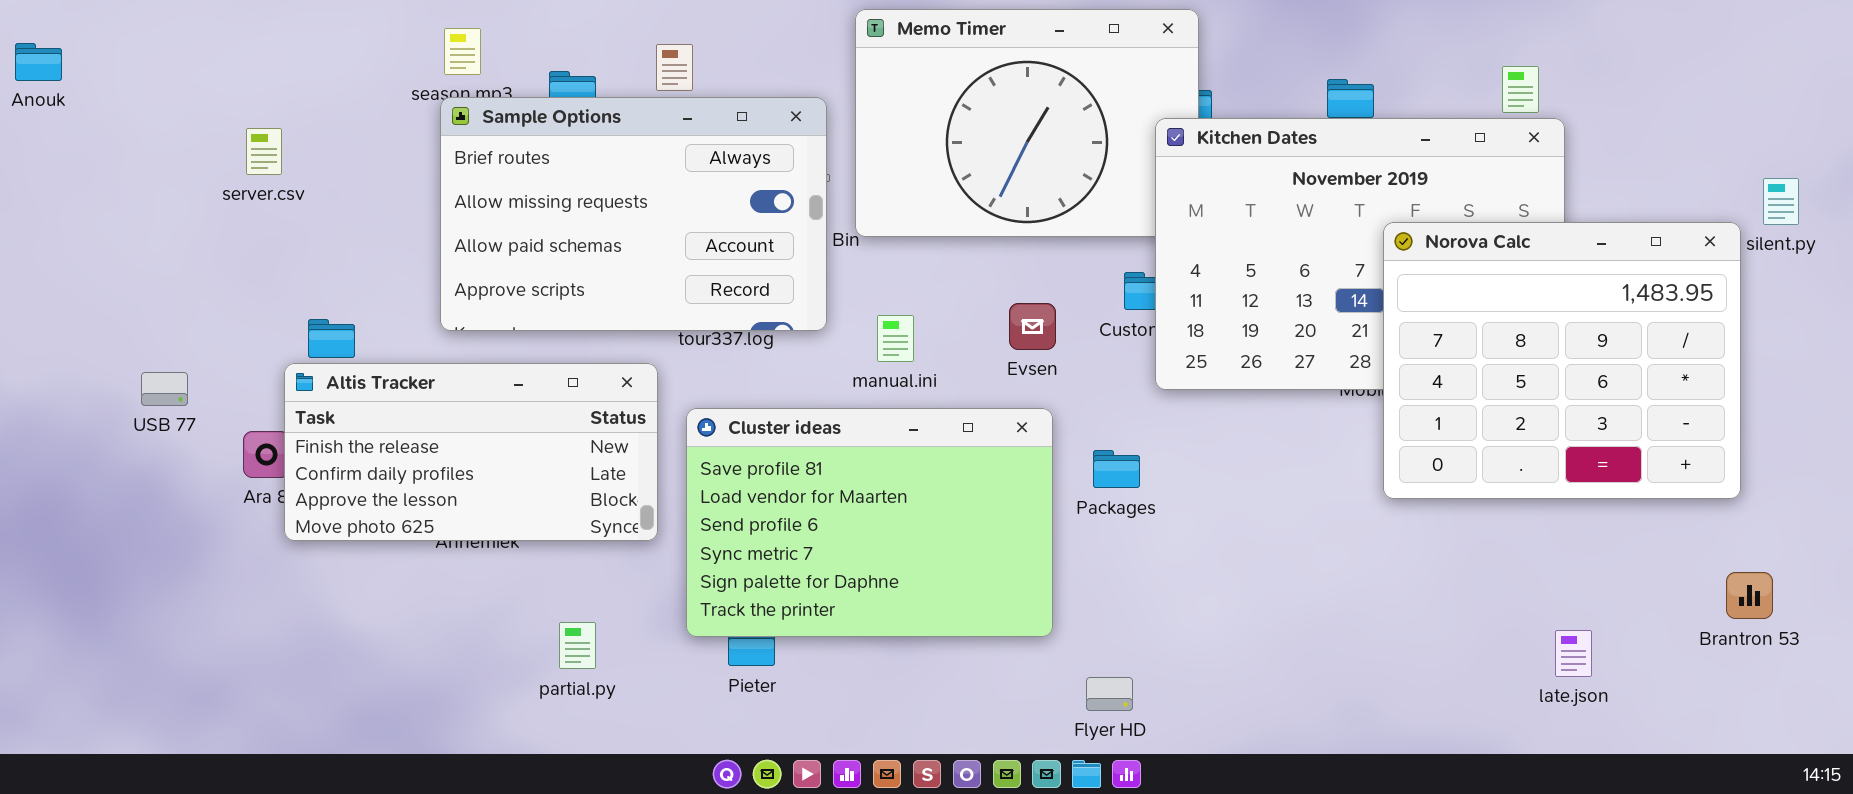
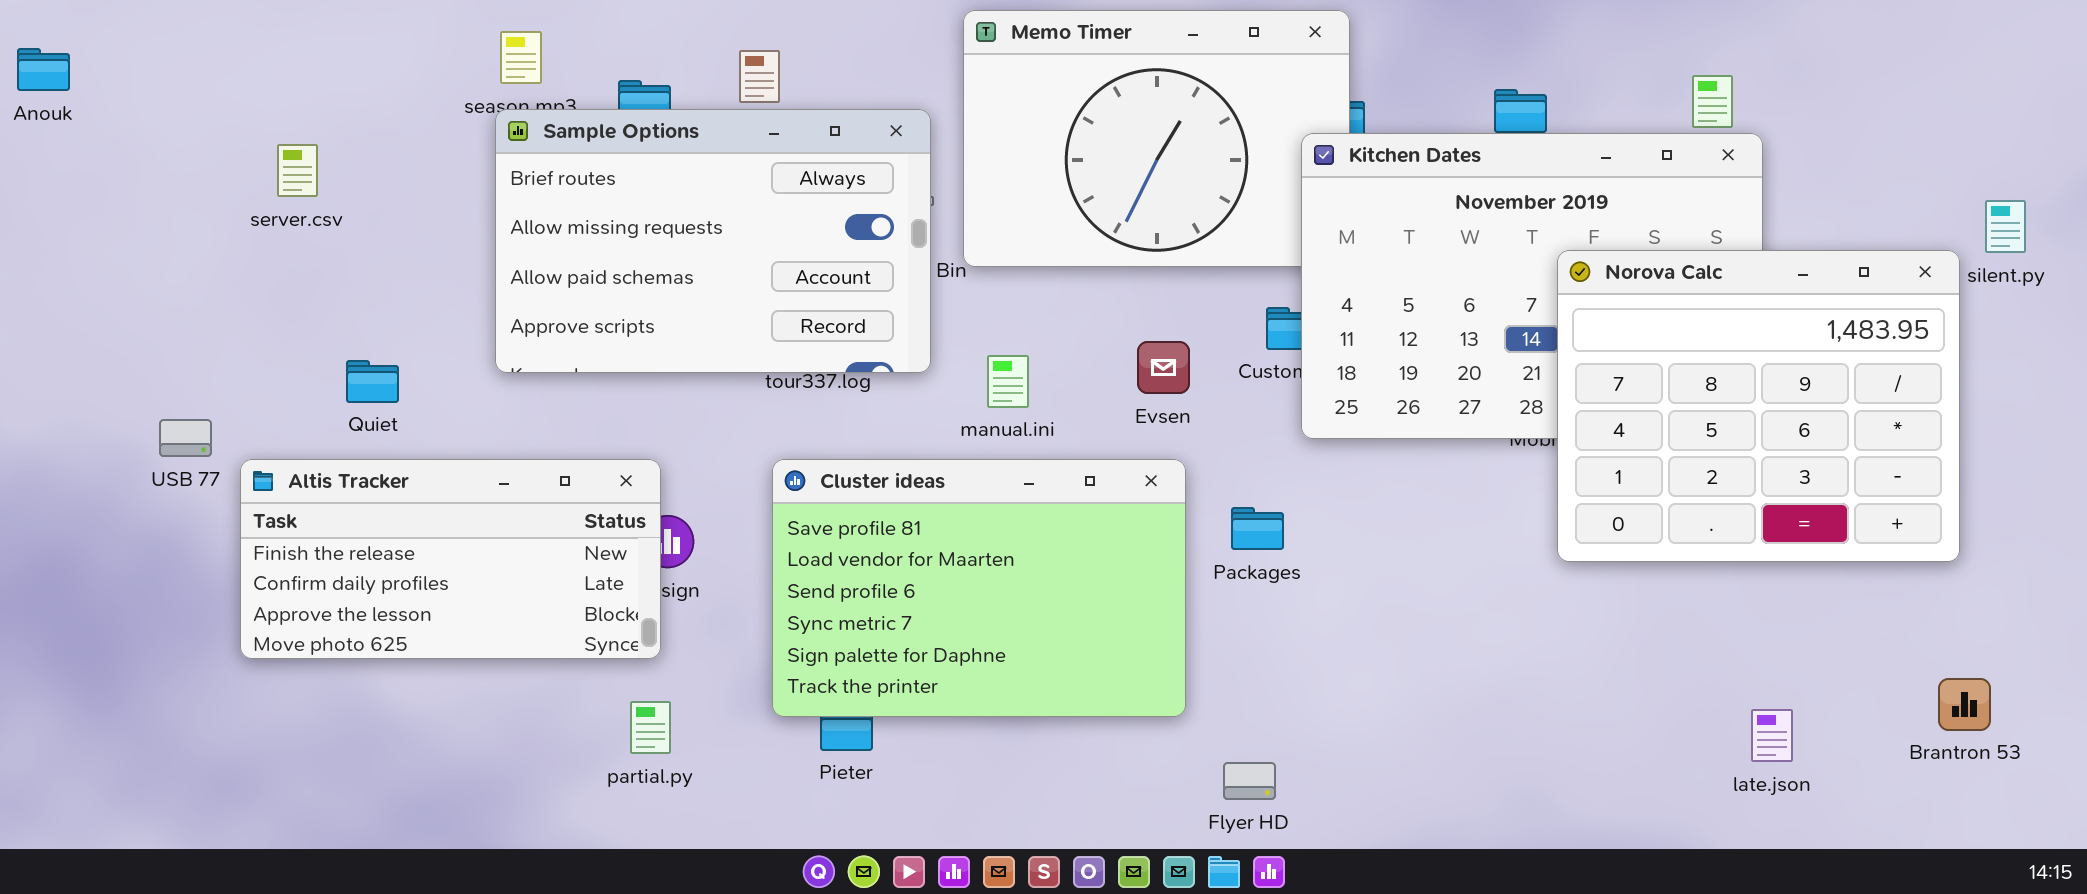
Altis Tracker: [284,363,658,541] -> [240,459,661,659], moved
Brantron 53: [1726,572,1773,619] -> [1938,678,1991,731], moved

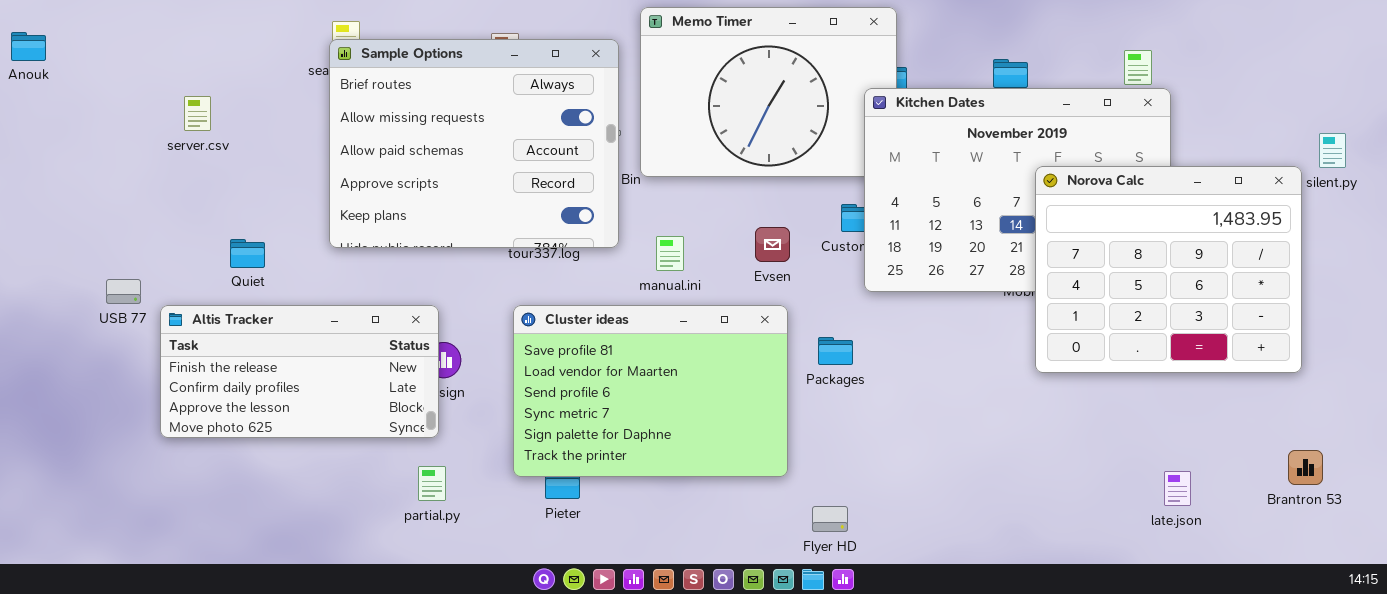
Sample Options: [495,109,931,373] -> [329,39,619,248], resized

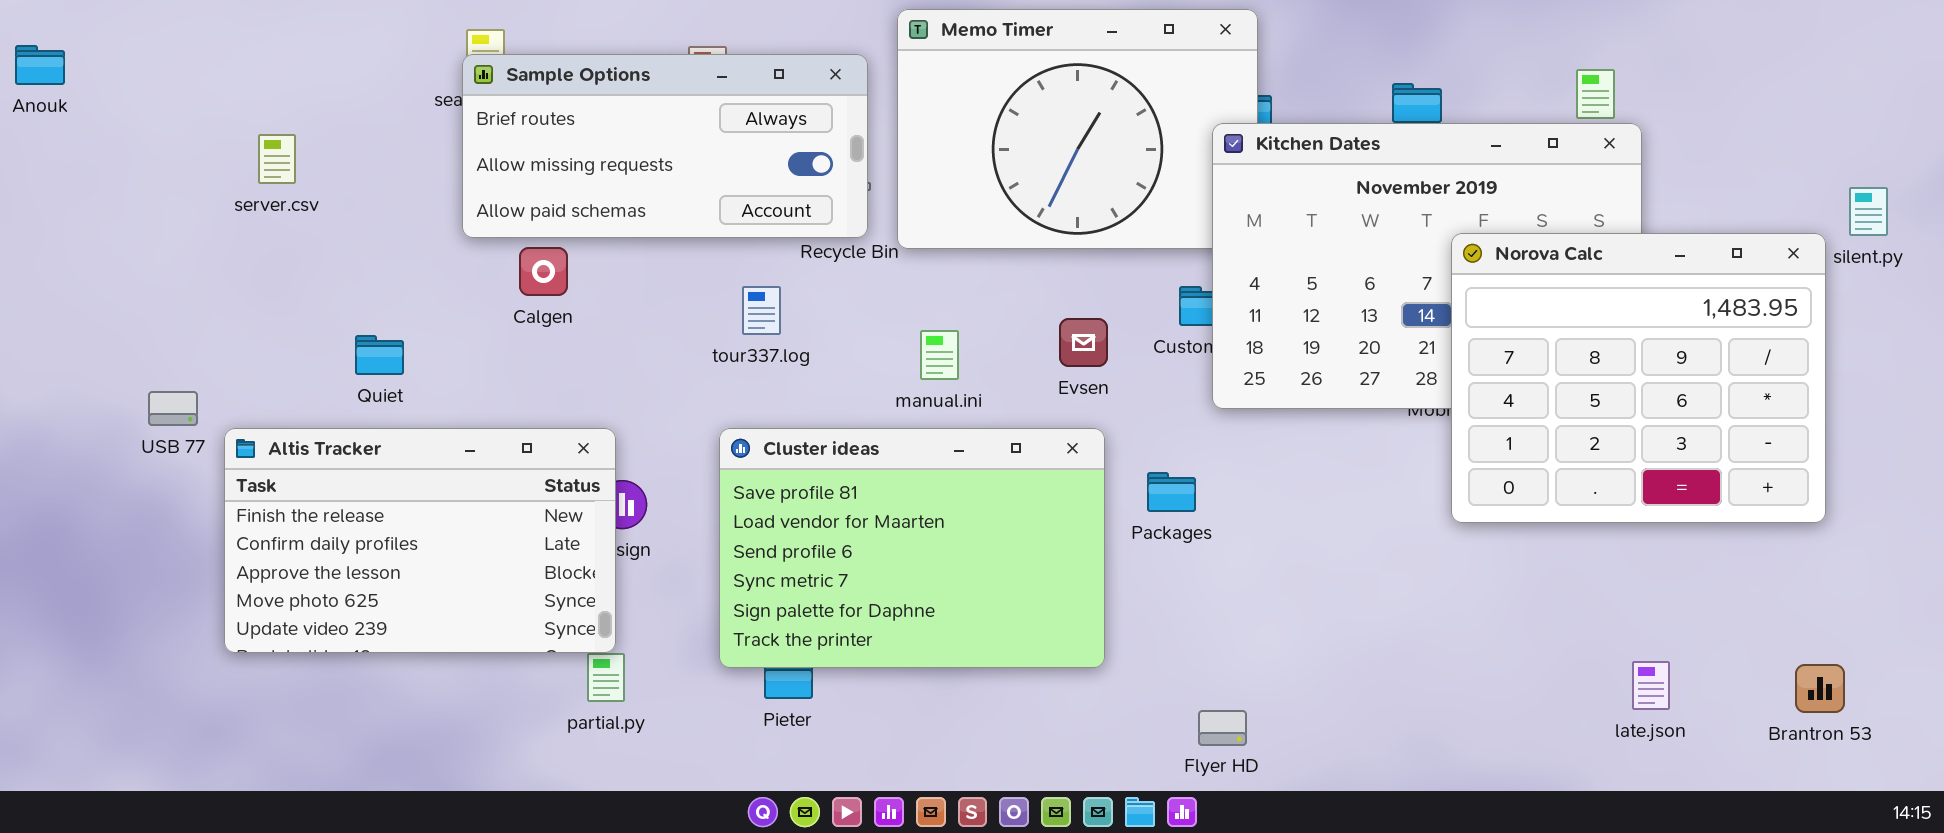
Sample Options: [329,39,619,248] -> [462,54,868,238], resized
Quiet: [230,239,265,268] -> [355,335,404,375], moved
Altis Tracker: [160,305,439,438] -> [224,428,616,653], resized
Brantron 53: [1288,450,1323,485] -> [1795,664,1845,713], moved
Flyer HD: [812,506,848,532] -> [1198,710,1247,746], moved

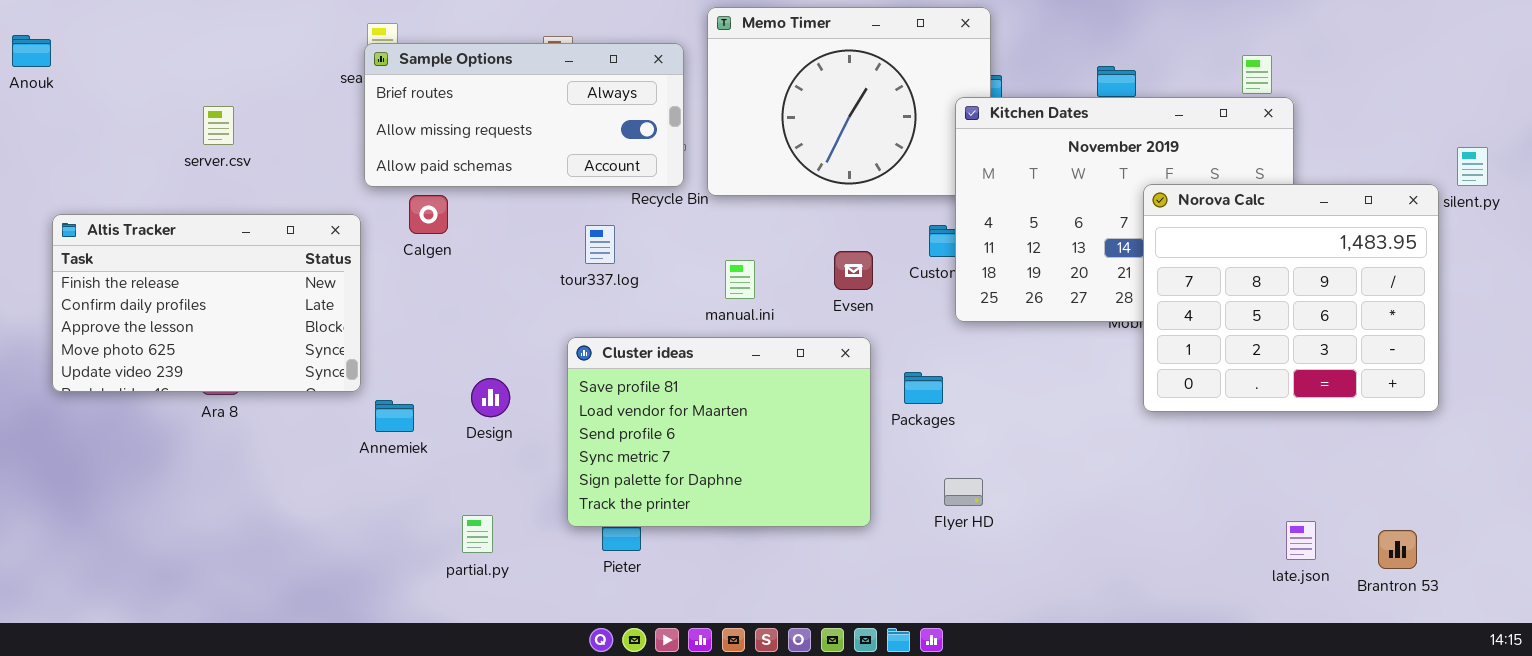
Altis Tracker: [224,428,616,653] -> [52,214,361,392], moved
Brantron 53: [1795,664,1845,713] -> [1378,530,1417,569], moved
Flyer HD: [1198,710,1247,746] -> [944,478,983,506], moved

